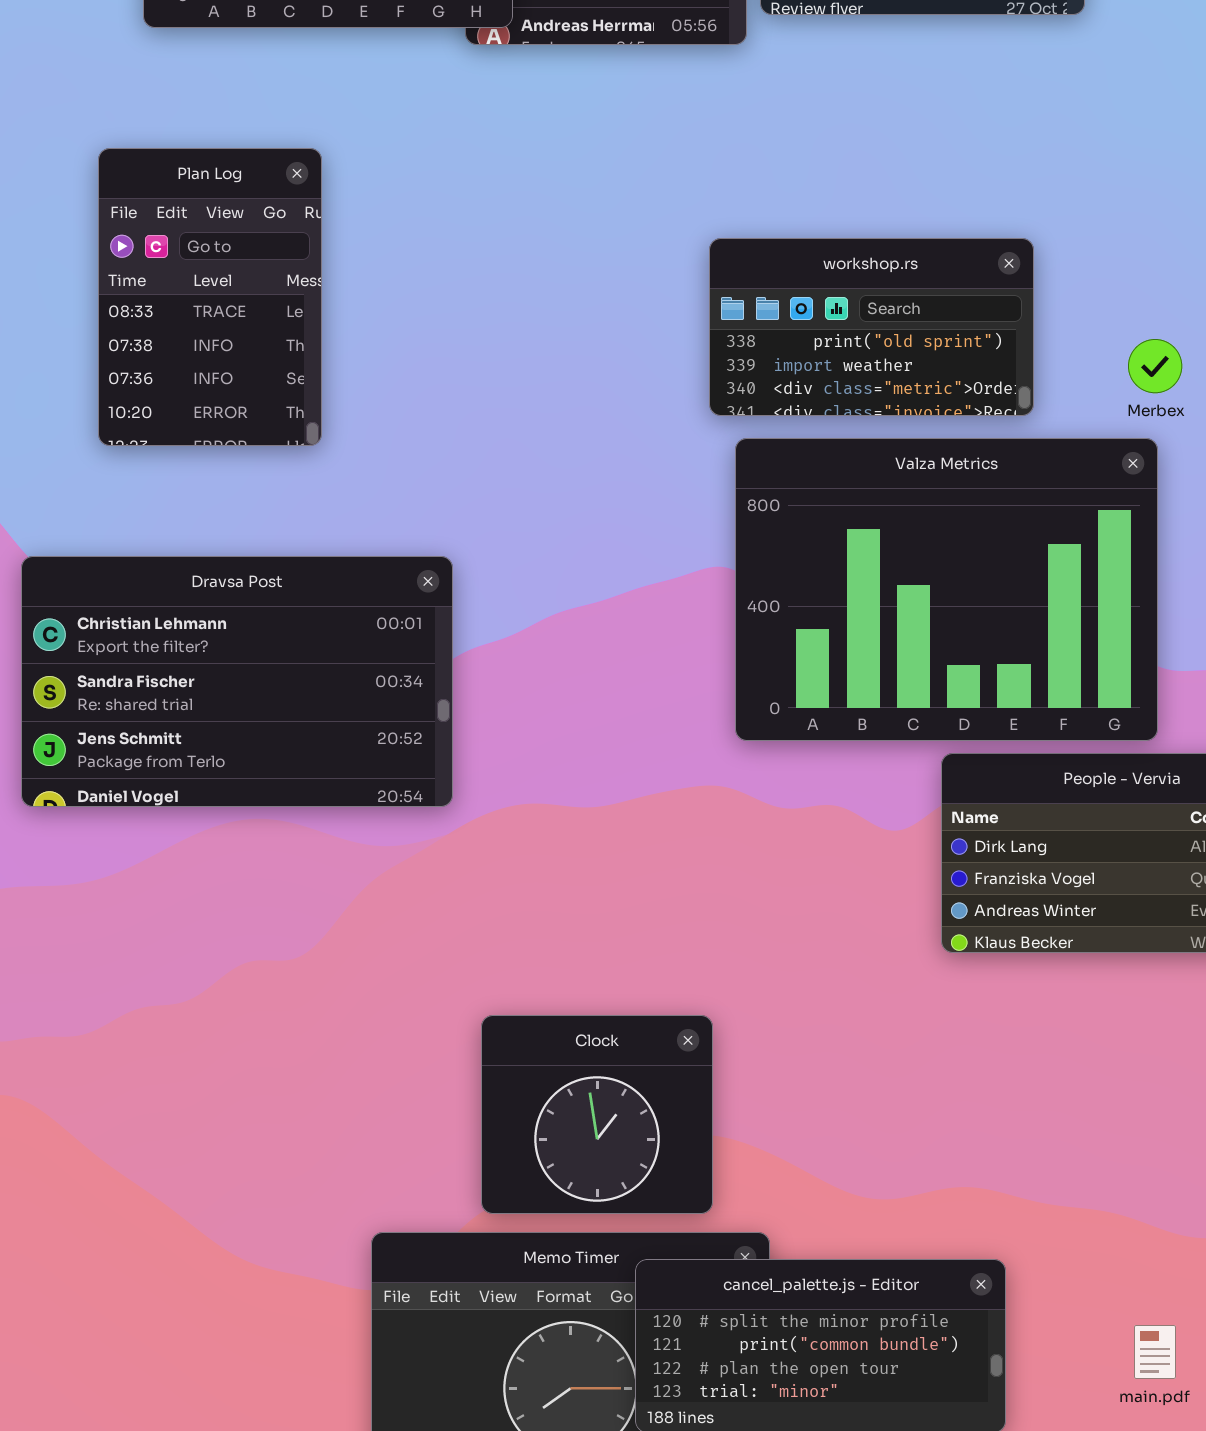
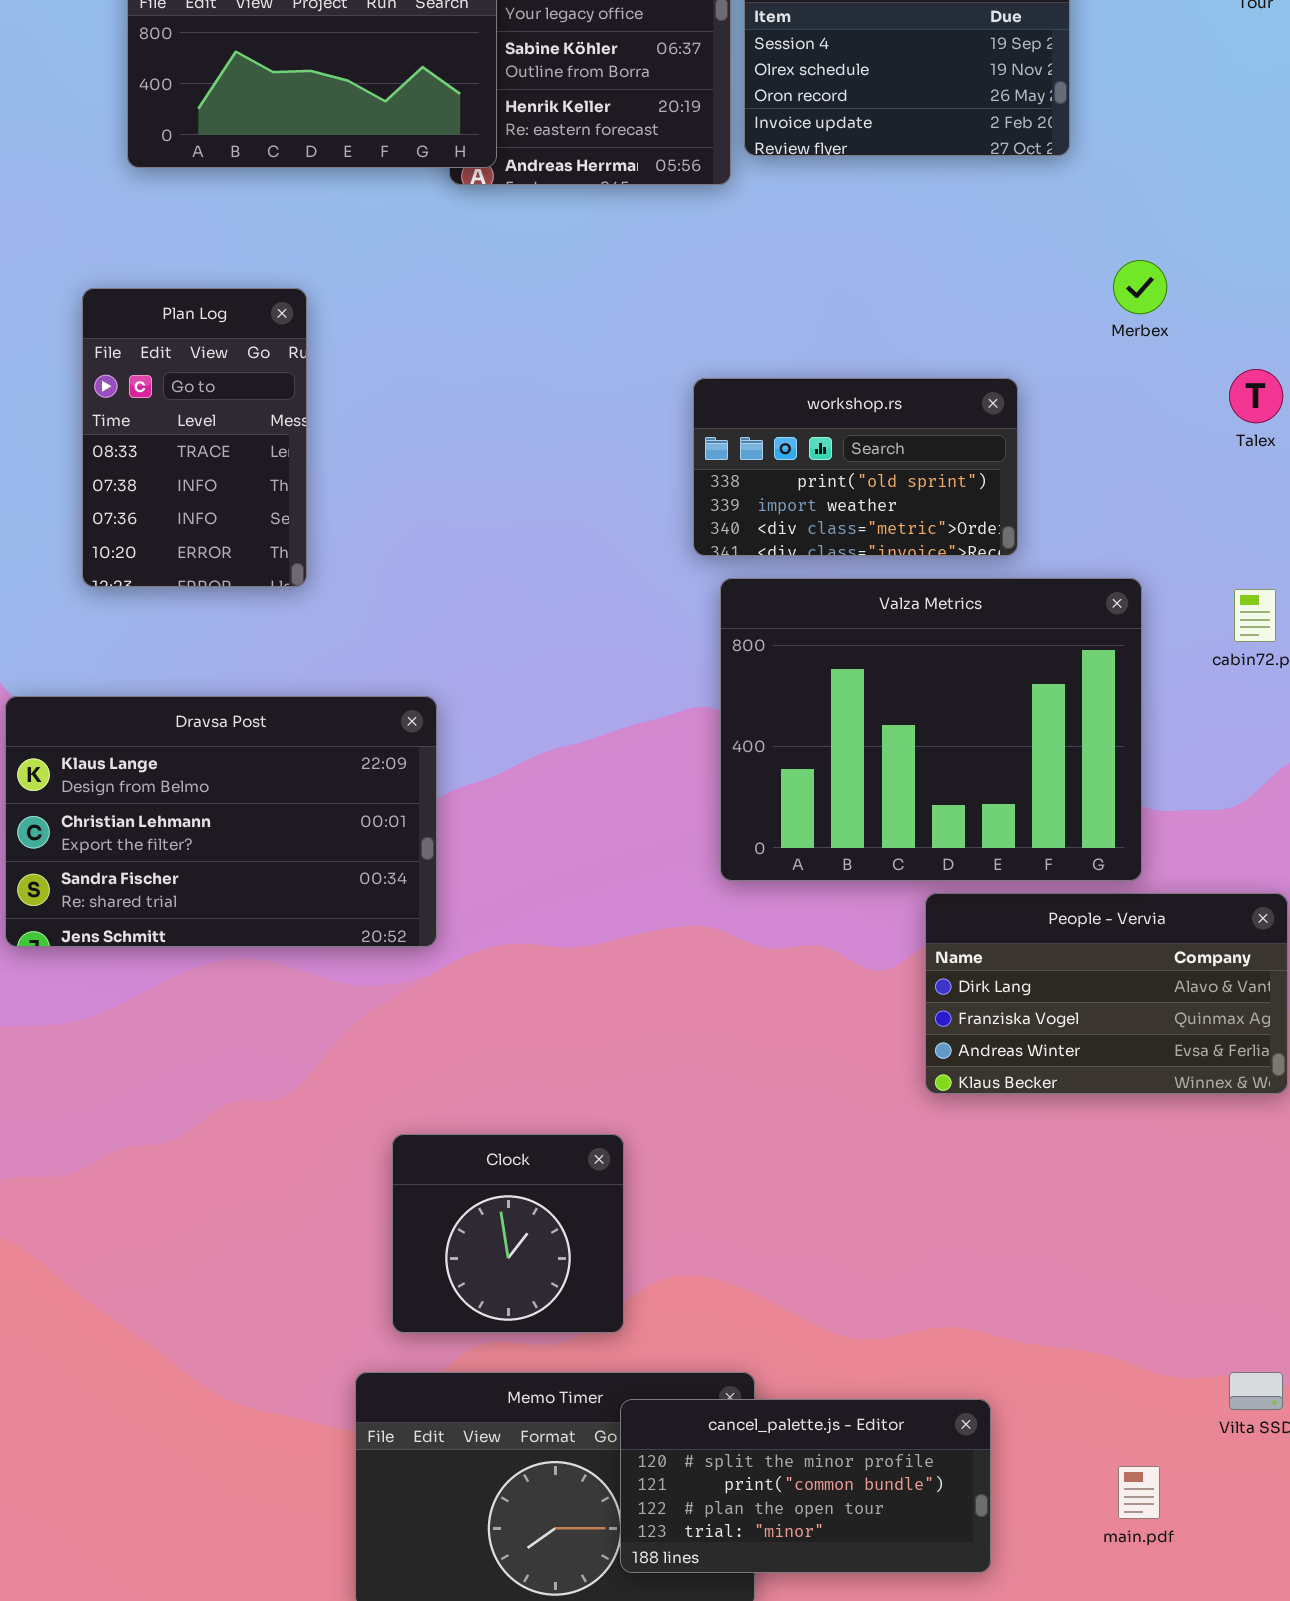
Merbex: [1128,339,1182,393] -> [1113,260,1167,314], moved
Dravsa Post: [21,556,453,807] -> [5,696,437,947], scrolled up 1 row
Clock: [481,1015,713,1214] -> [392,1134,624,1333], moved

